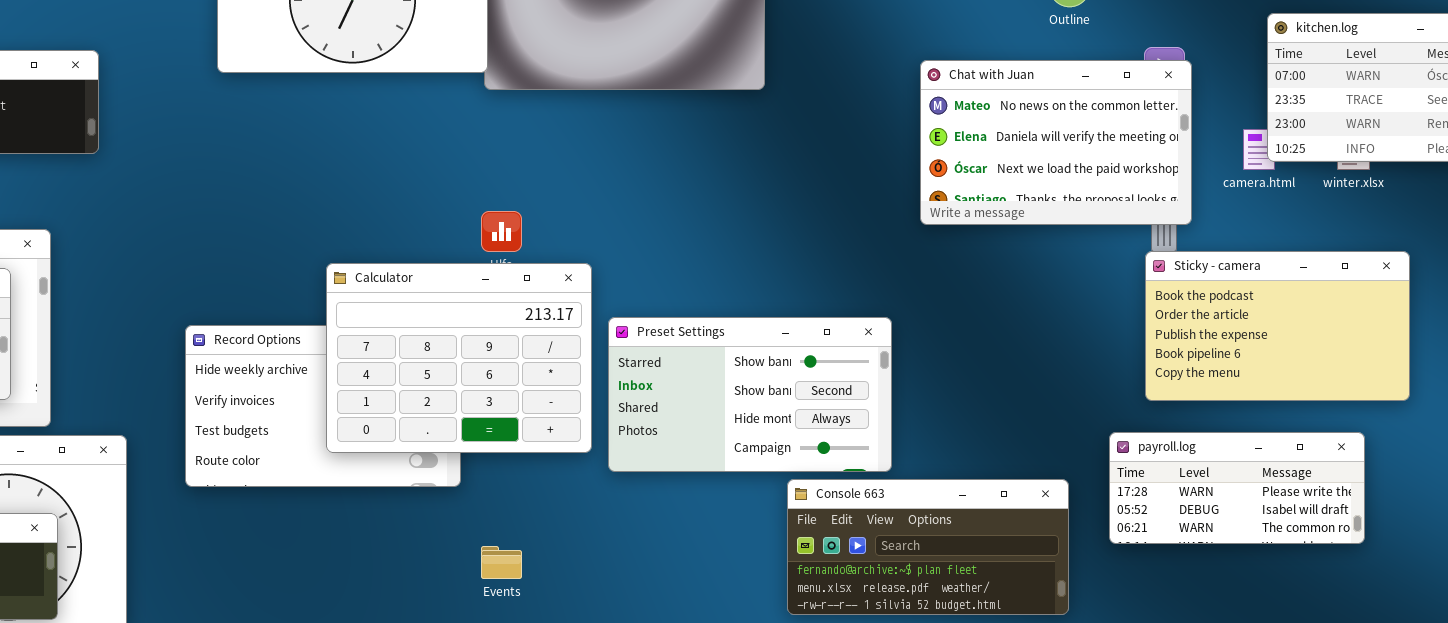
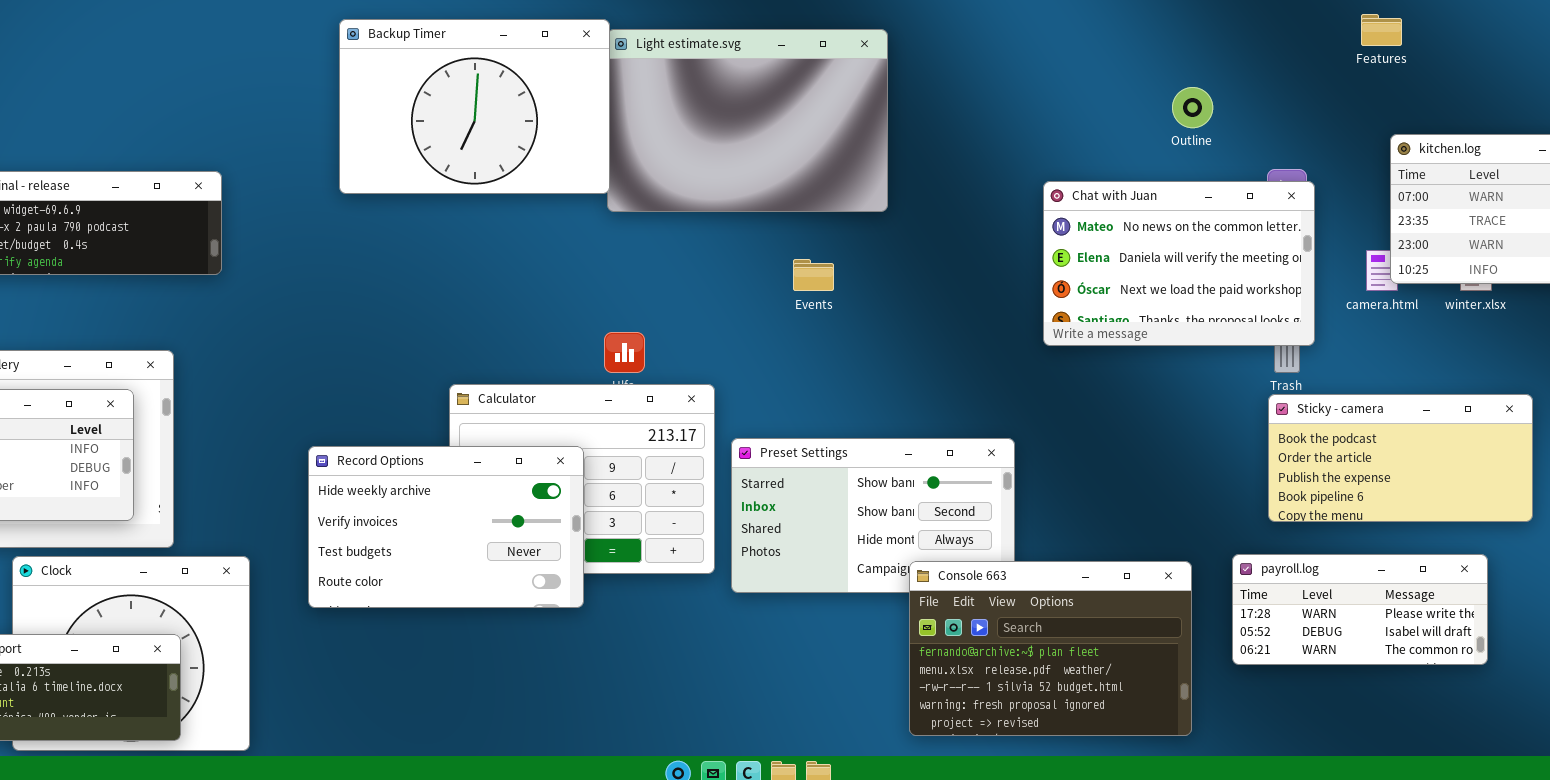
Sticky - camera: [1145,251,1410,401] -> [1268,394,1533,522], resized
Record Options: [185,325,461,487] -> [308,446,584,608], raised
Console 663: [787,479,1069,615] -> [909,561,1192,736], resized
Events: [481,546,522,579] -> [793,259,834,291], moved

